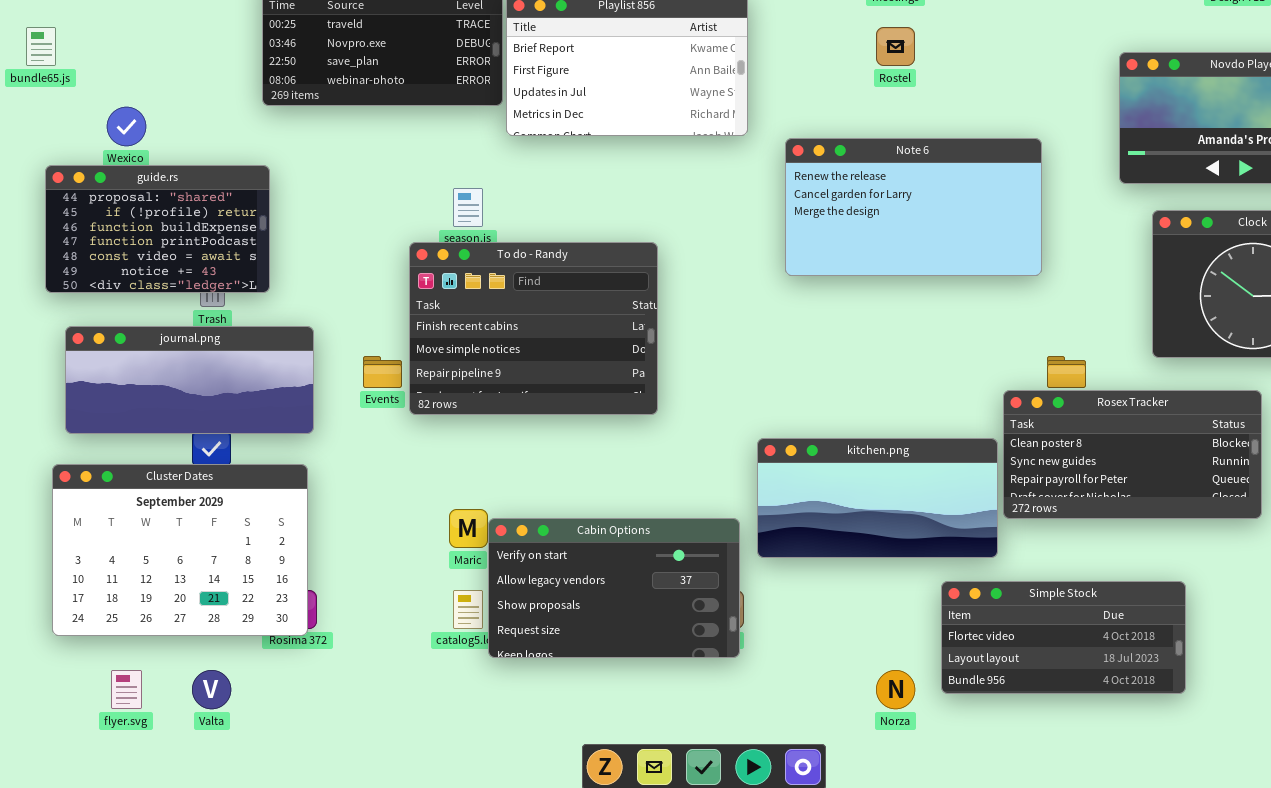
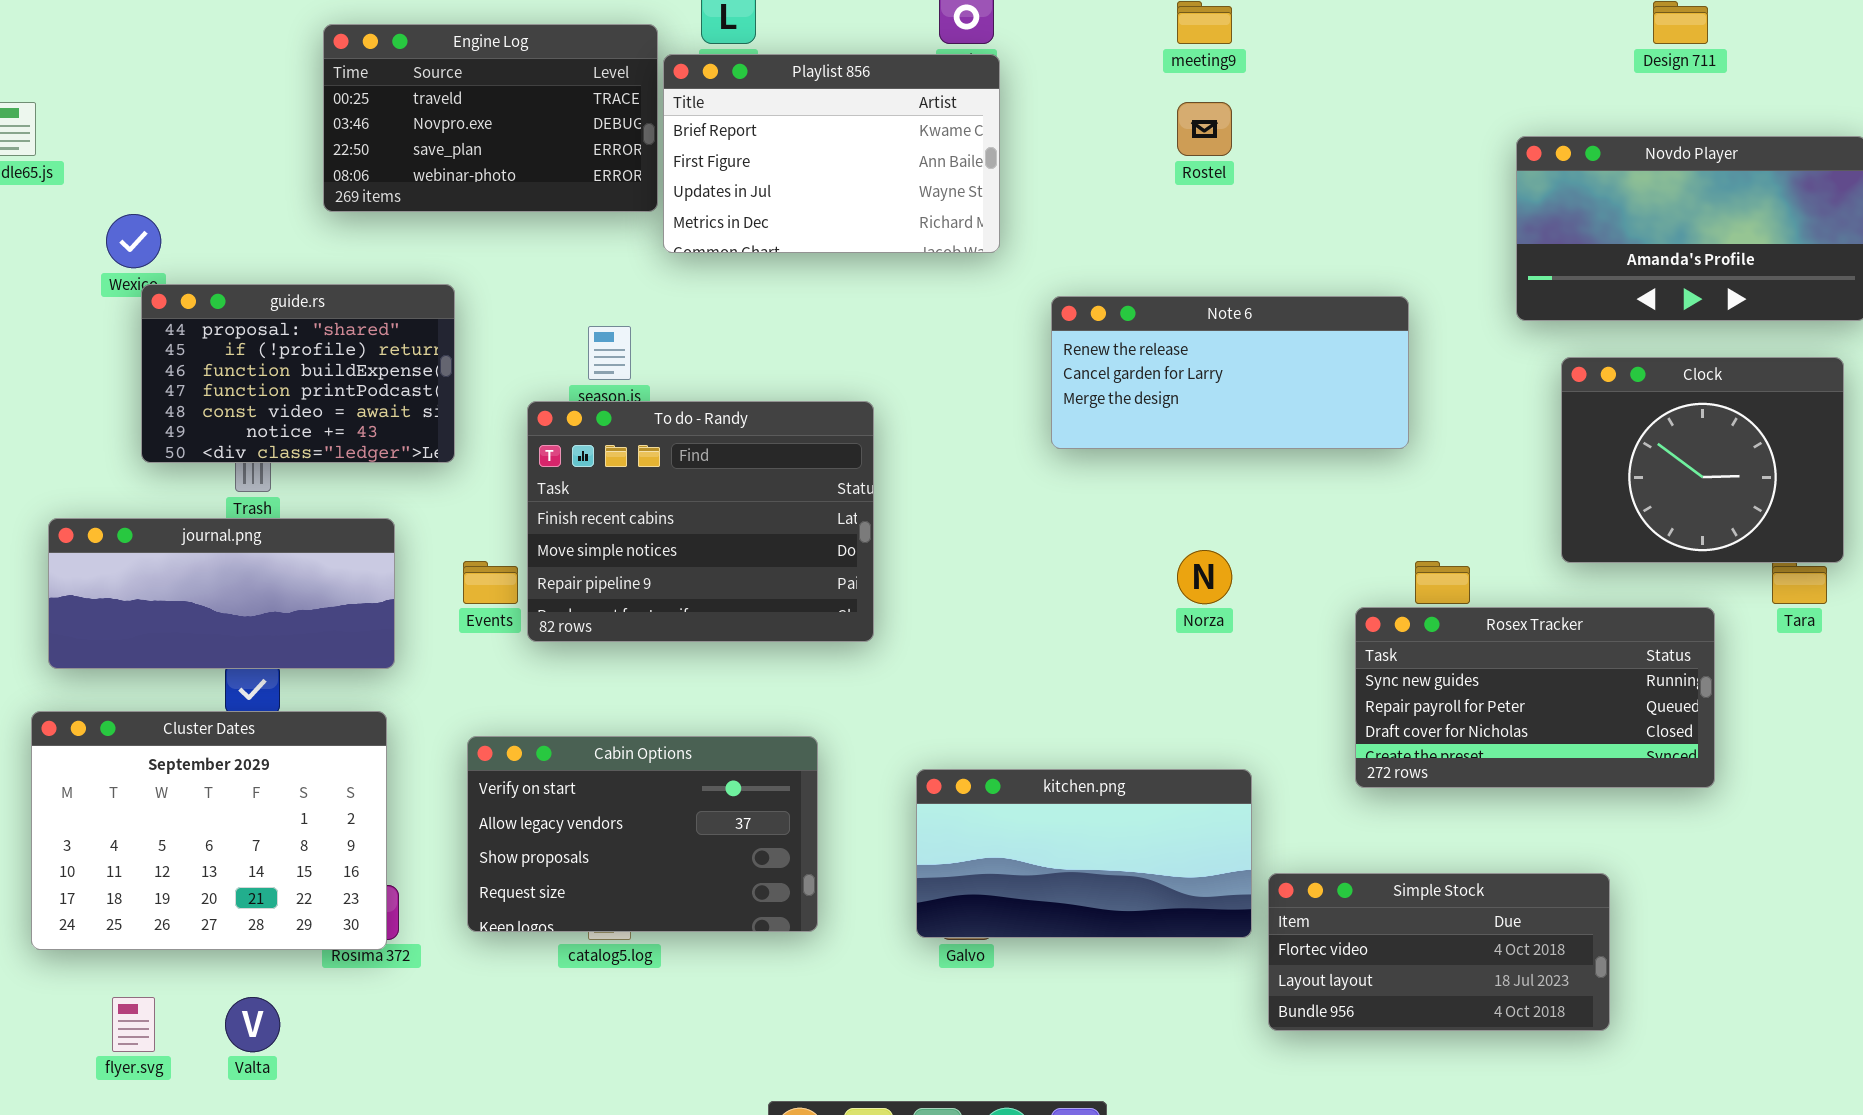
Note 6: [785,138,1042,276] -> [1051,296,1409,449], resized
guide.rs: [45,165,270,293] -> [141,284,455,463], moved
Rosex Tracker: [1003,390,1262,519] -> [1355,607,1715,788], scrolled down 1 row
kitchen.png: [757,438,998,558] -> [916,769,1252,938], moved
Cabin Options: [488,518,740,658] -> [467,736,818,932], moved
Norza: [876,670,915,709] -> [1177,550,1232,604], moved

